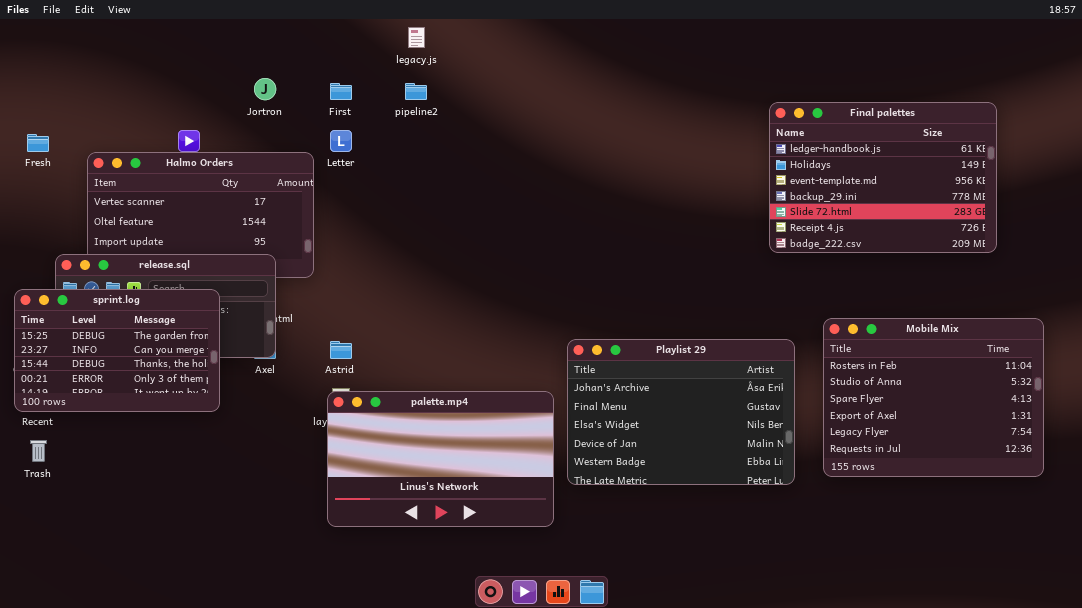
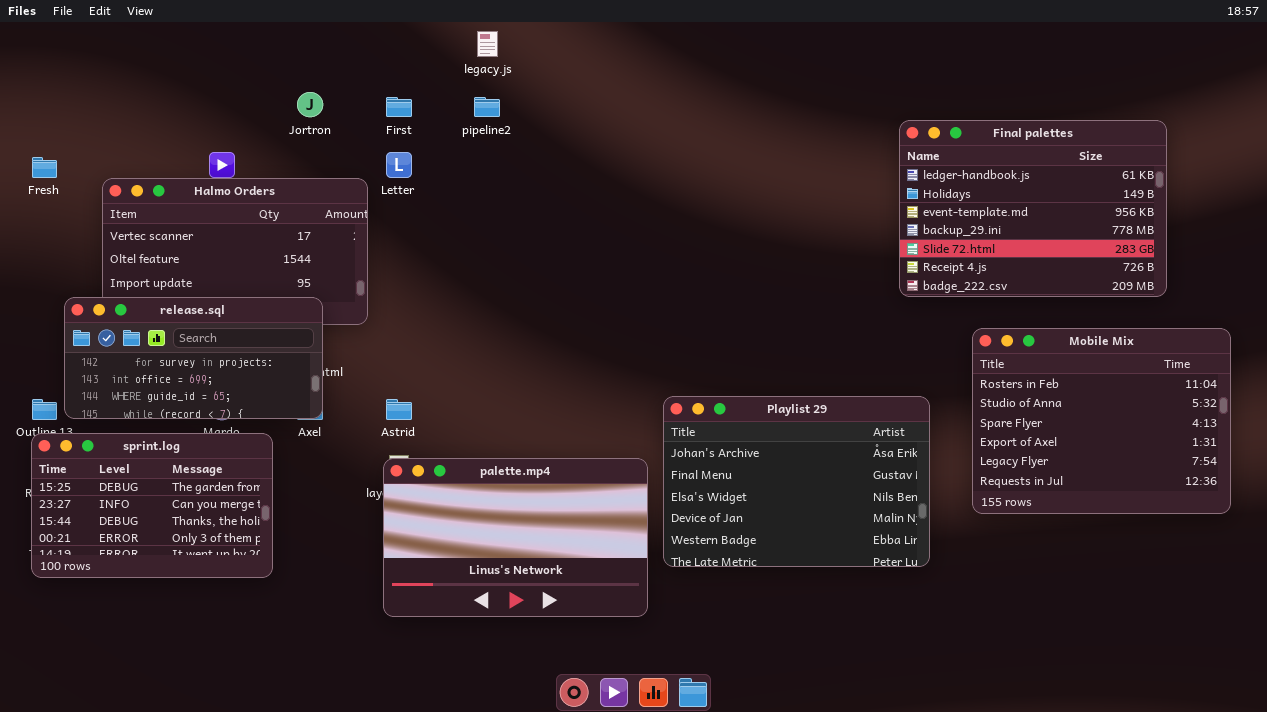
sprint.log: [14,289,220,412] -> [31,433,273,578], moved
Mobile Mix: [823,318,1044,477] -> [972,328,1231,514], moved

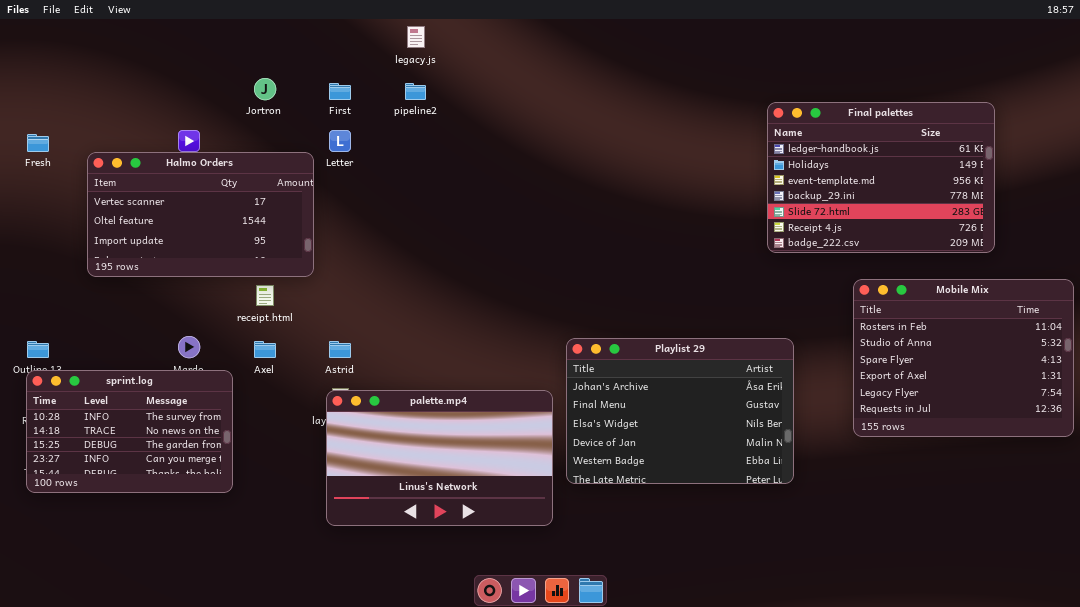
release.sql: [64,297,323,419] -> none, closed
Mobile Mix: [972,328,1231,514] -> [853,279,1074,437], moved
sprint.log: [31,433,273,578] -> [26,370,233,493], scrolled up 2 rows

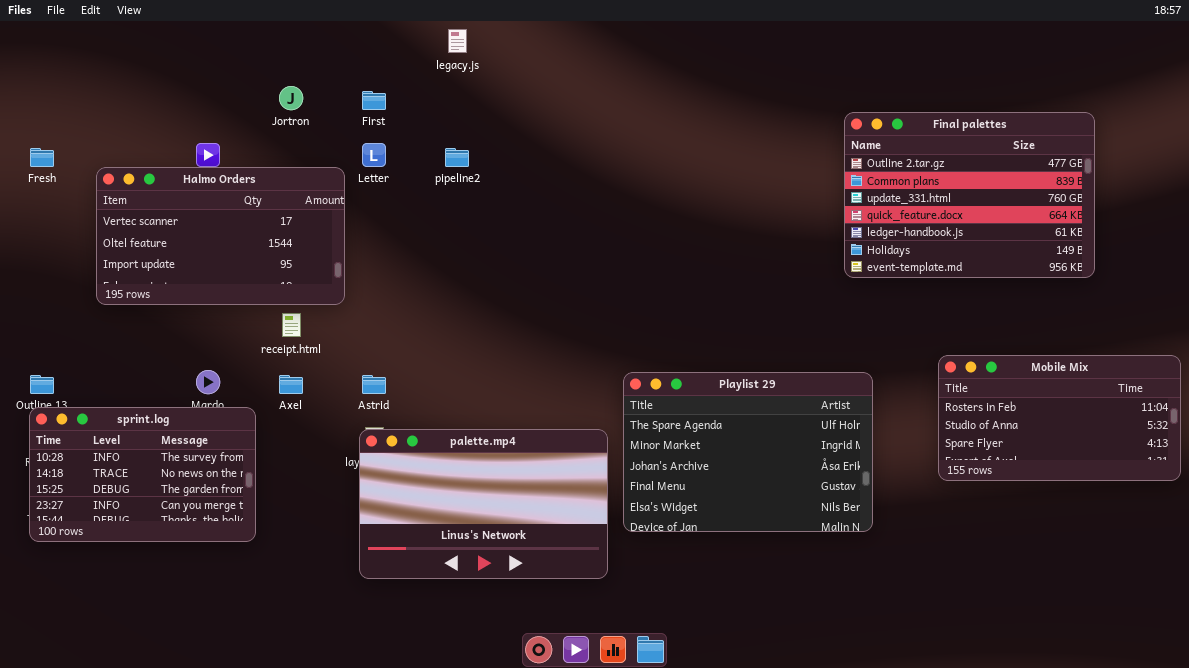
pipeline2: [405,83,426,100] -> [445,148,469,167], moved
Final palettes: [767,102,995,253] -> [844,112,1095,278], scrolled up 4 rows
Mobile Mix: [853,279,1074,437] -> [938,355,1181,481], resized
Playlist 29: [566,338,794,484] -> [623,372,873,532], scrolled up 2 rows

